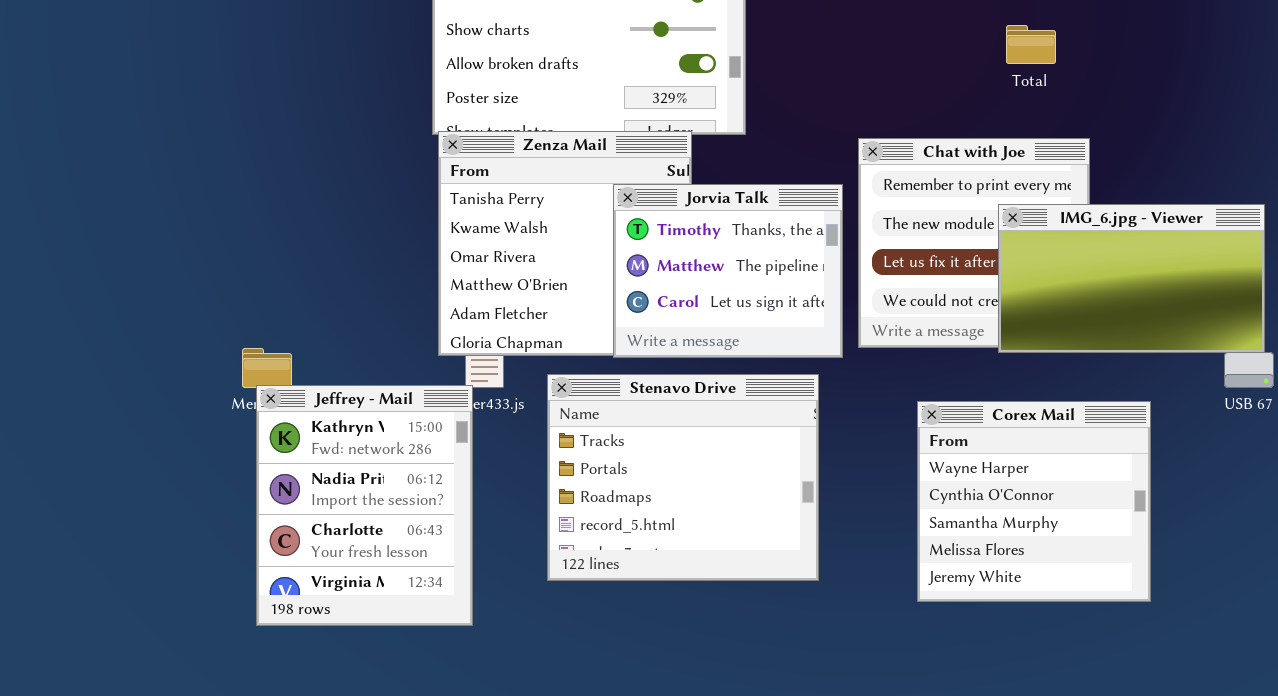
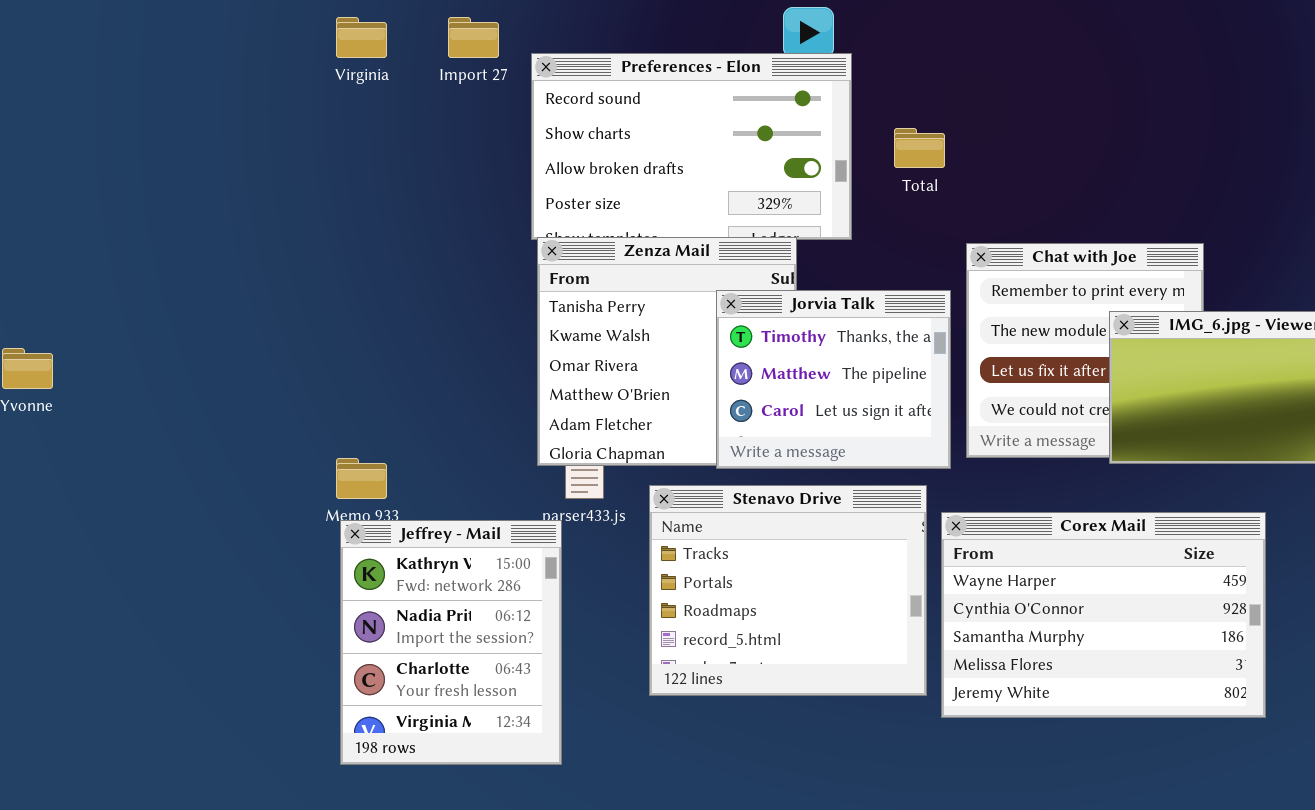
Total: [1006,25,1056,64] -> [894,128,945,168], moved
Jeffrey - Mail: [256,385,473,626] -> [340,520,562,765], moved
Corex Mail: [917,401,1151,602] -> [941,512,1266,718], resized

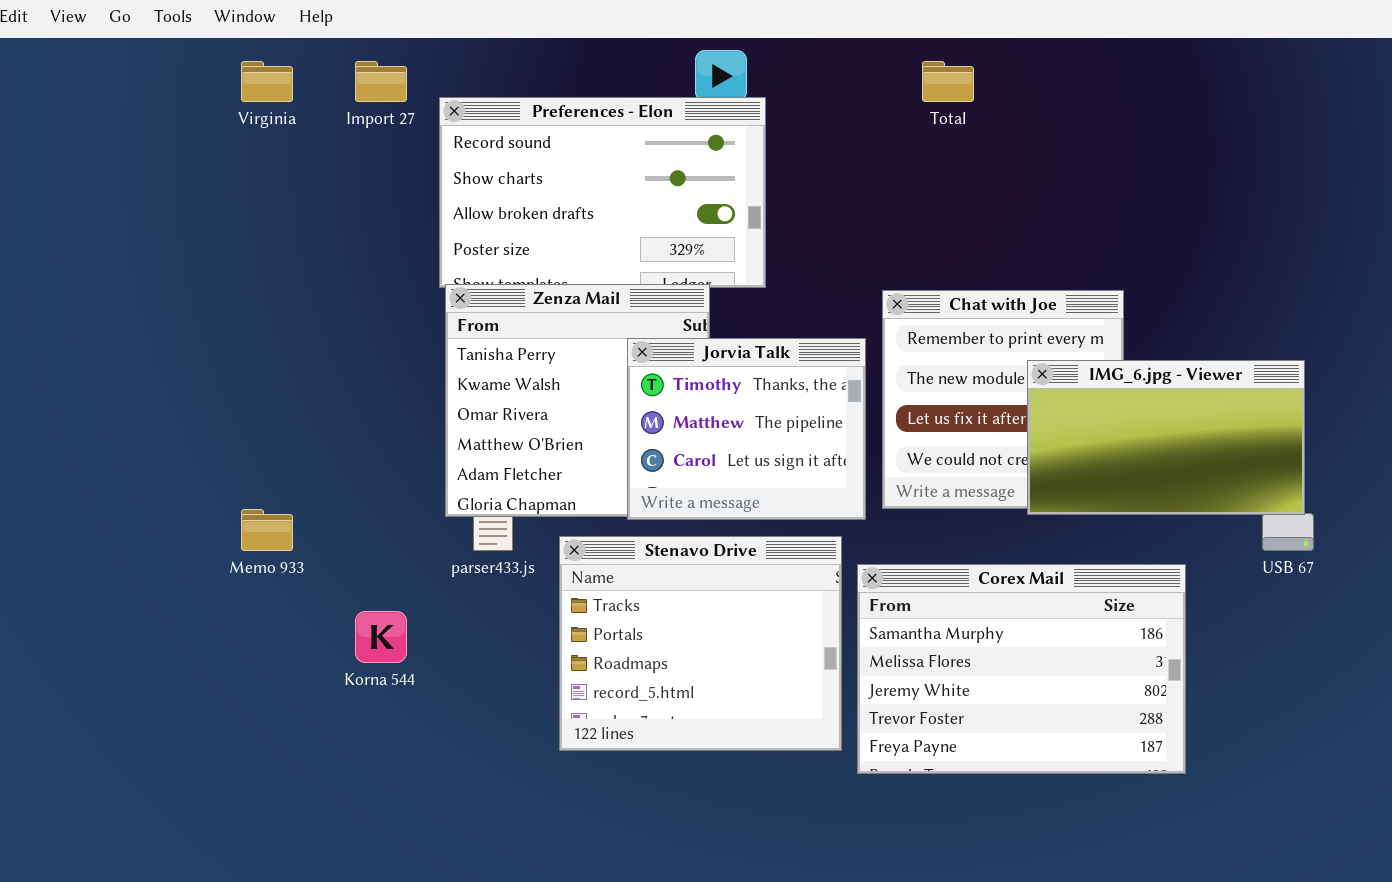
Total: [894,128,945,168] -> [922,61,974,102], moved
Corex Mail: [941,512,1266,718] -> [857,564,1186,774], scrolled down 2 rows
Jeffrey - Mail: [340,520,562,765] -> none, closed

